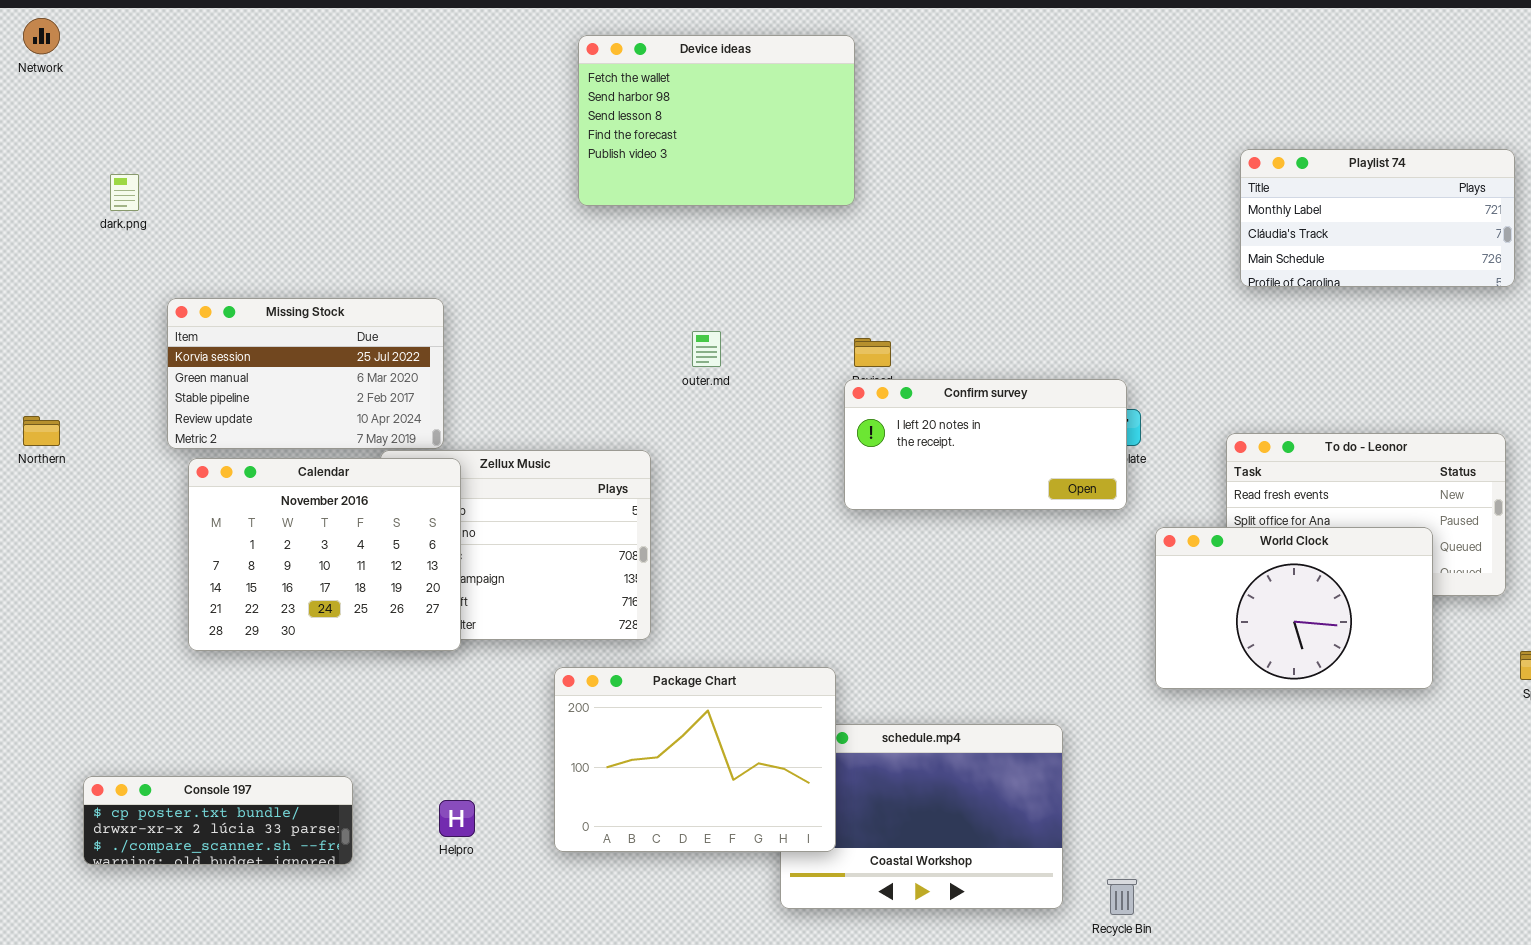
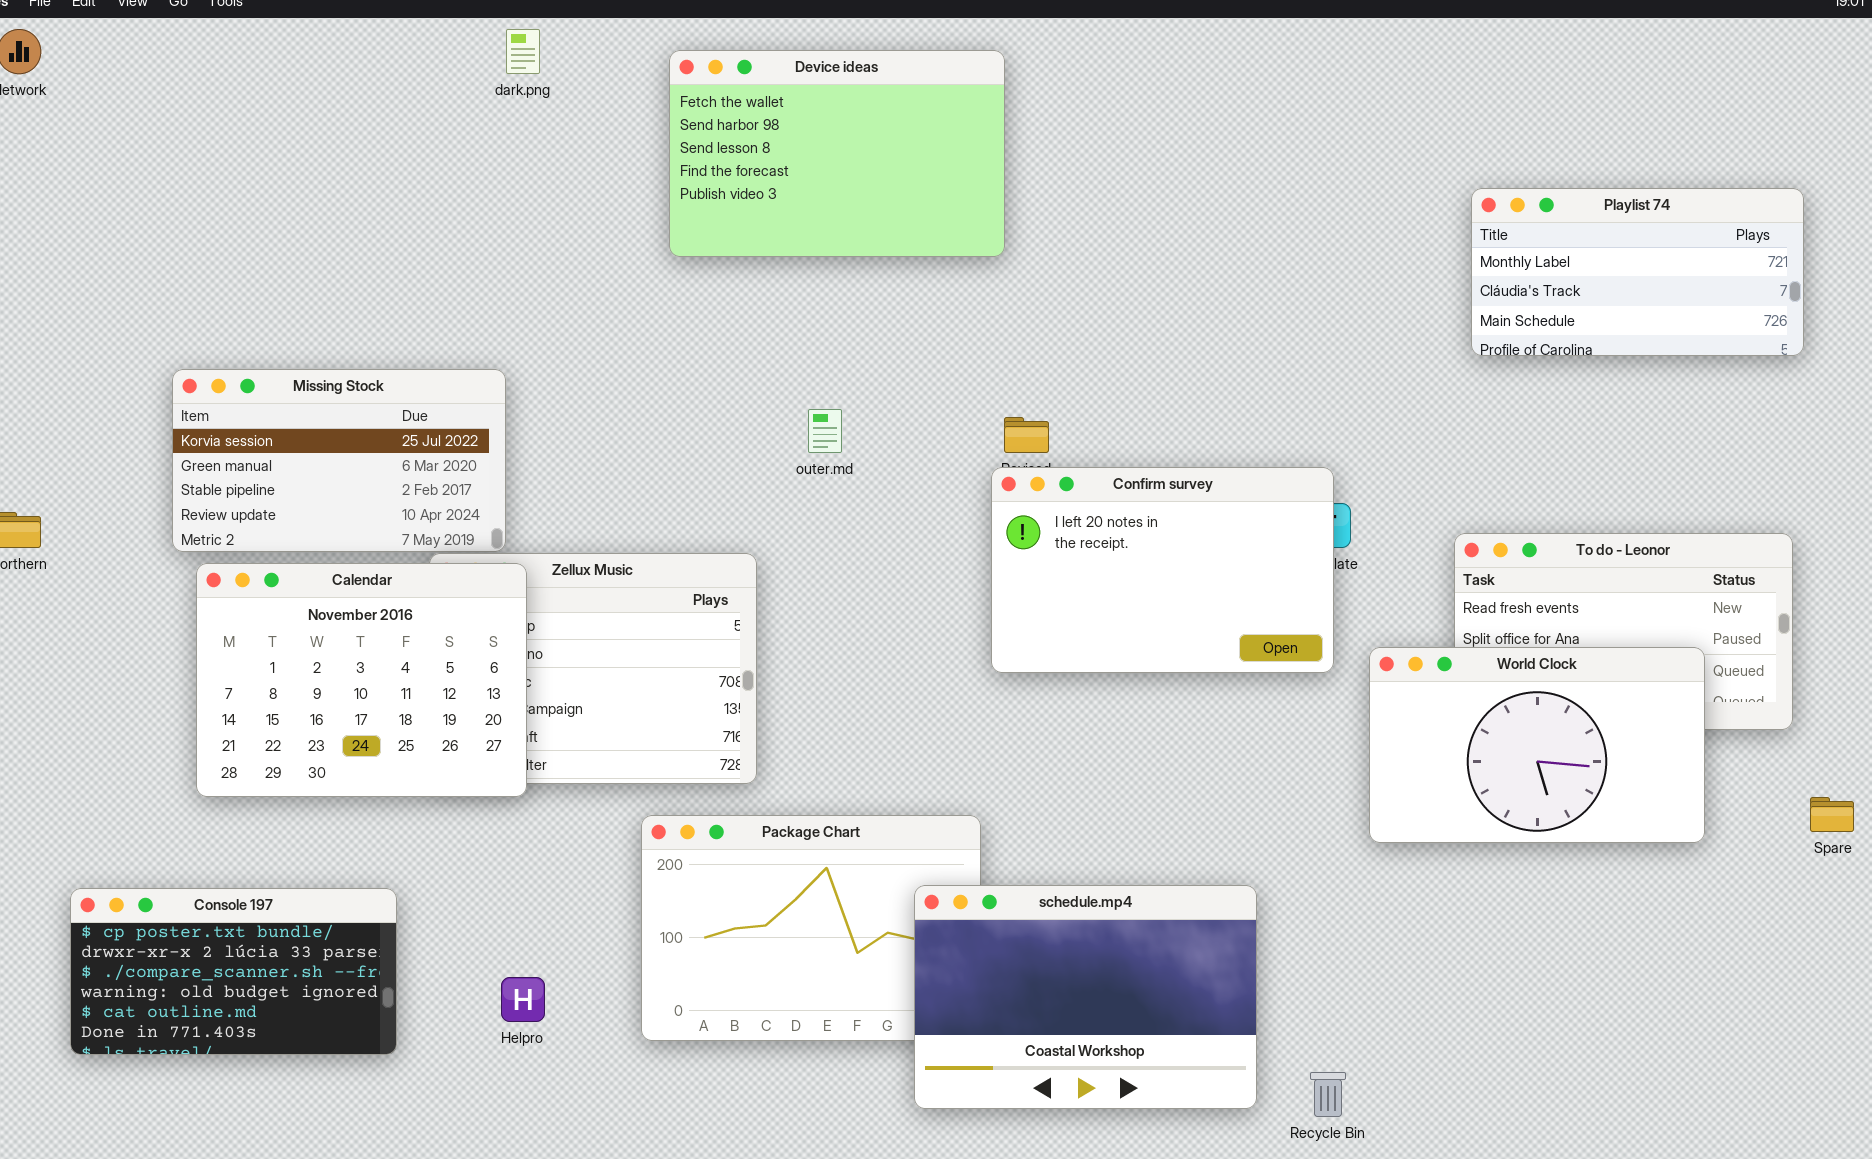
dark.png: [110,174,139,211] -> [506,29,540,74], moved
Confirm survey: [844,379,1127,510] -> [991,467,1334,673], resized
schedule.mp4: [780,724,1063,909] -> [914,885,1257,1109], raised
Console 197: [83,776,353,865] -> [70,888,397,1055], resized

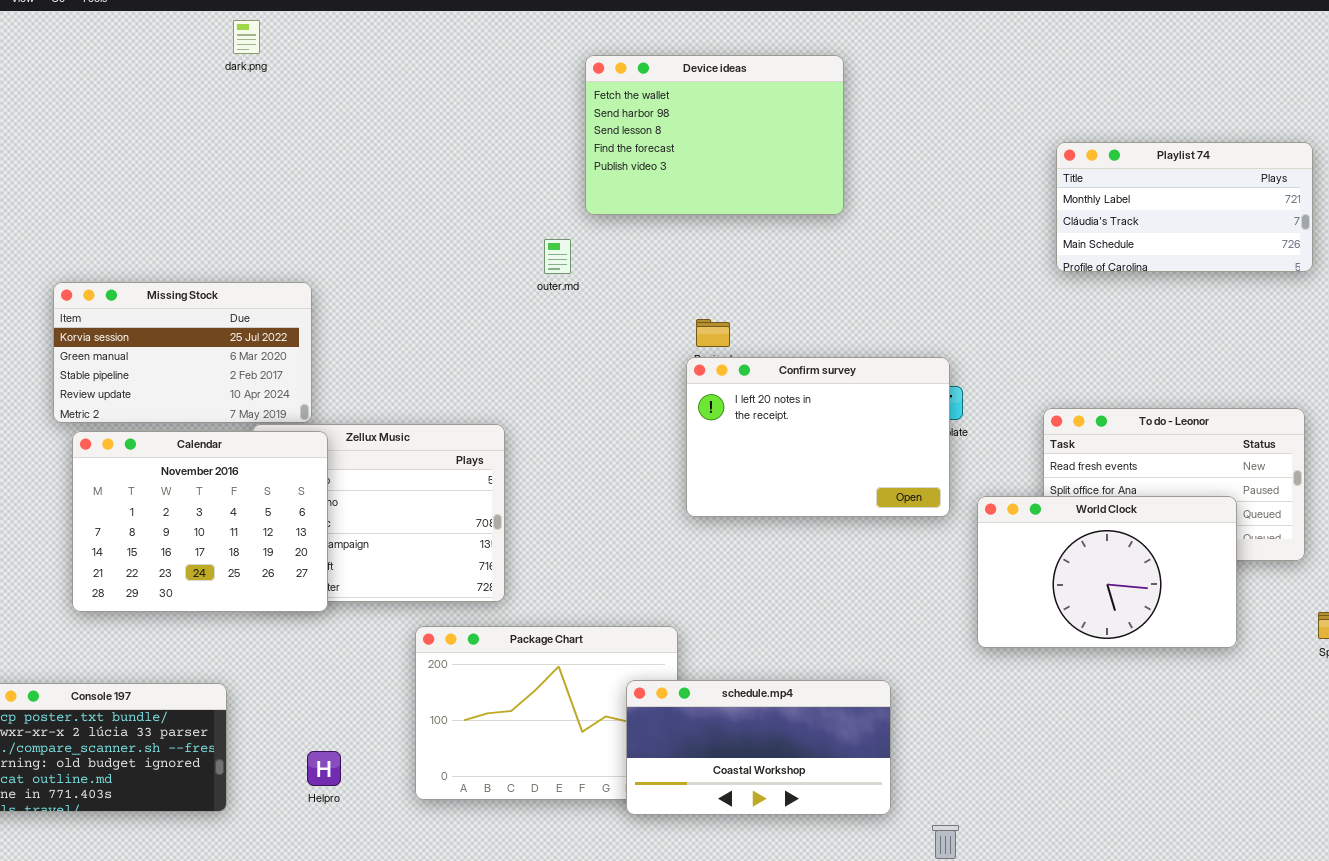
dark.png: [506,29,540,74] -> [233,20,260,54], moved
Device ideas: [669,50,1005,257] -> [585,55,844,215], moved
outer.md: [808,409,842,453] -> [544,239,571,274], moved
schedule.mp4: [914,885,1257,1109] -> [626,680,891,815], resized

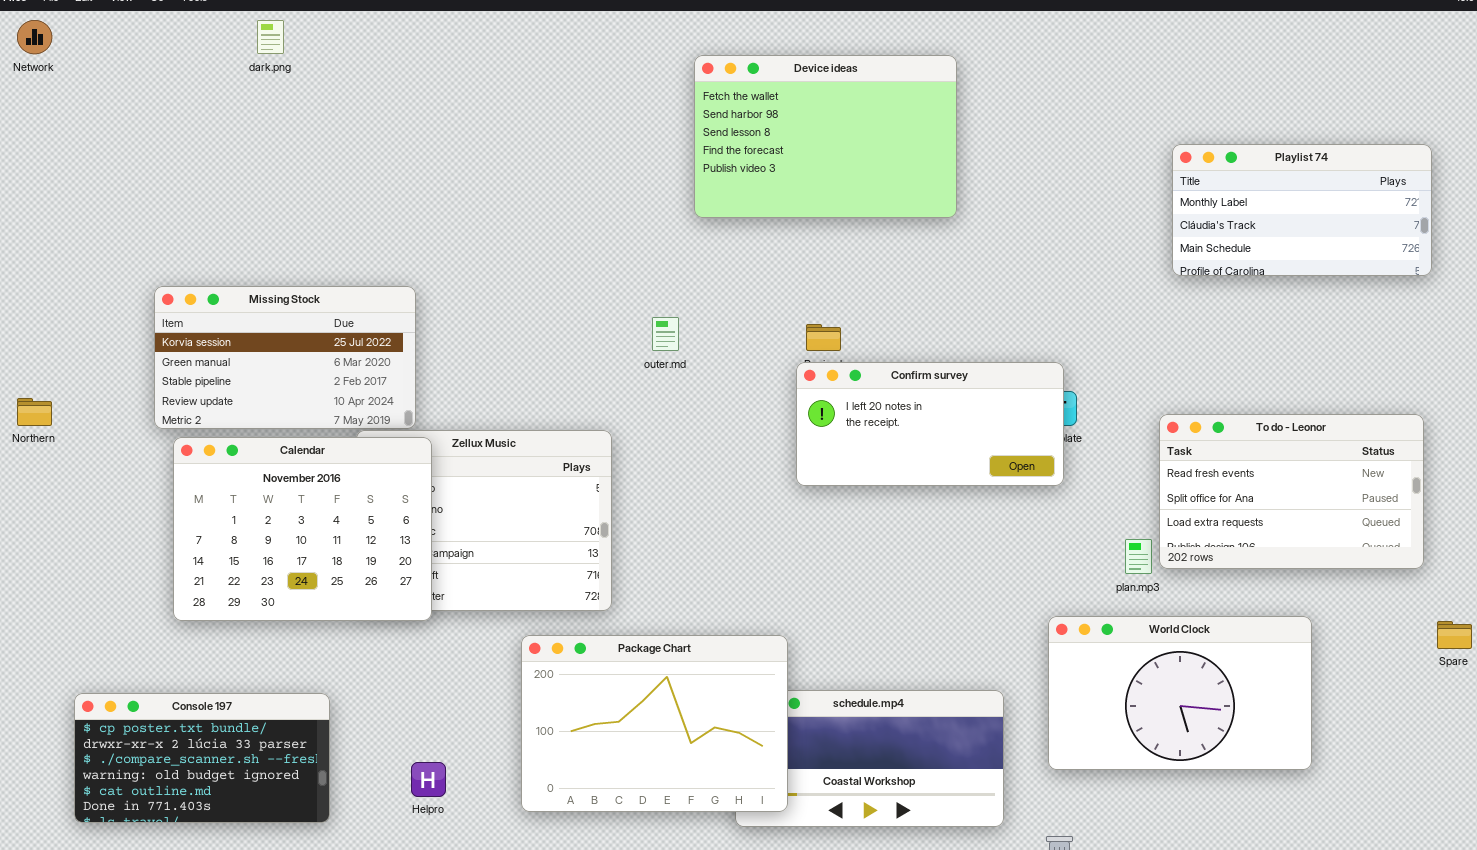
dark.png: [233,20,260,54] -> [257,20,284,54], moved
outer.md: [544,239,571,274] -> [652,317,679,351], moved
Confirm survey: [686,357,950,517] -> [796,362,1064,486], resized
World Clock: [977,496,1237,648] -> [1048,616,1312,770], moved
Package Chart: [415,626,678,800] -> [521,635,788,812], raised

